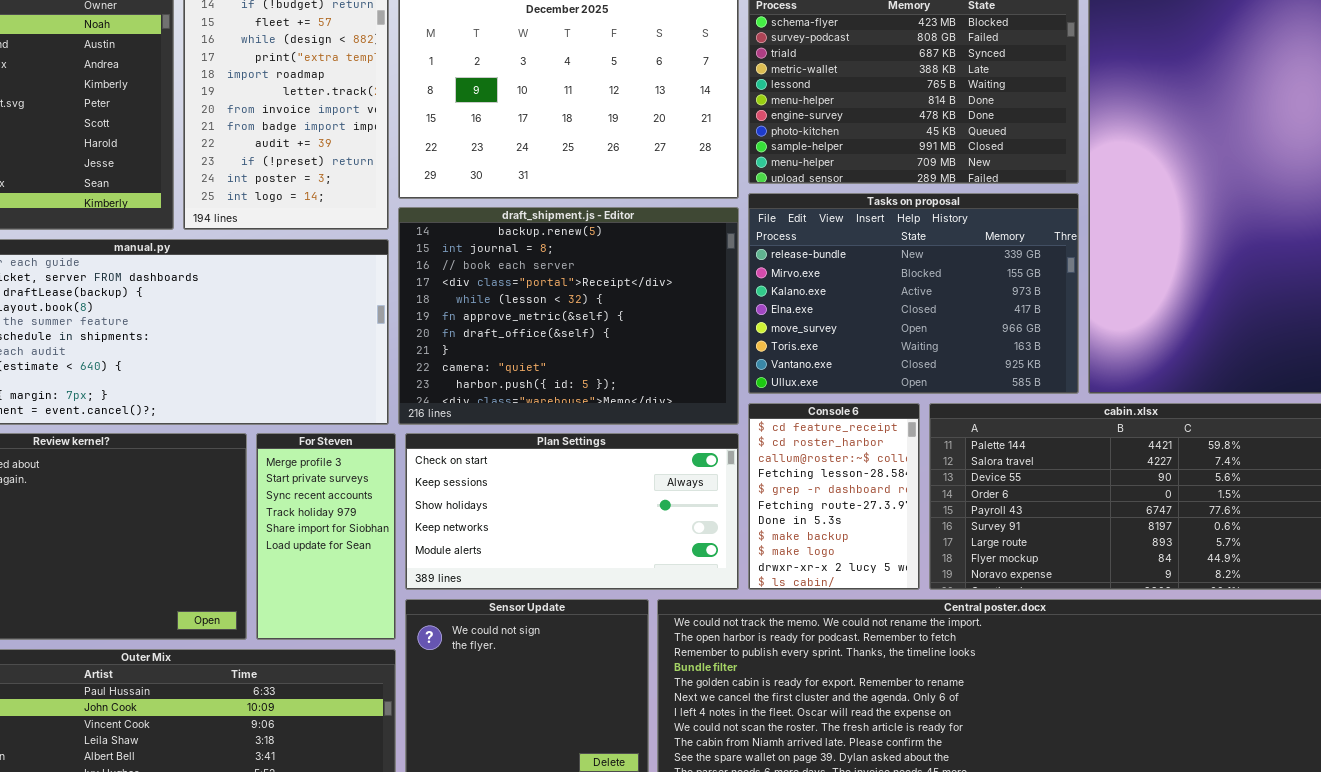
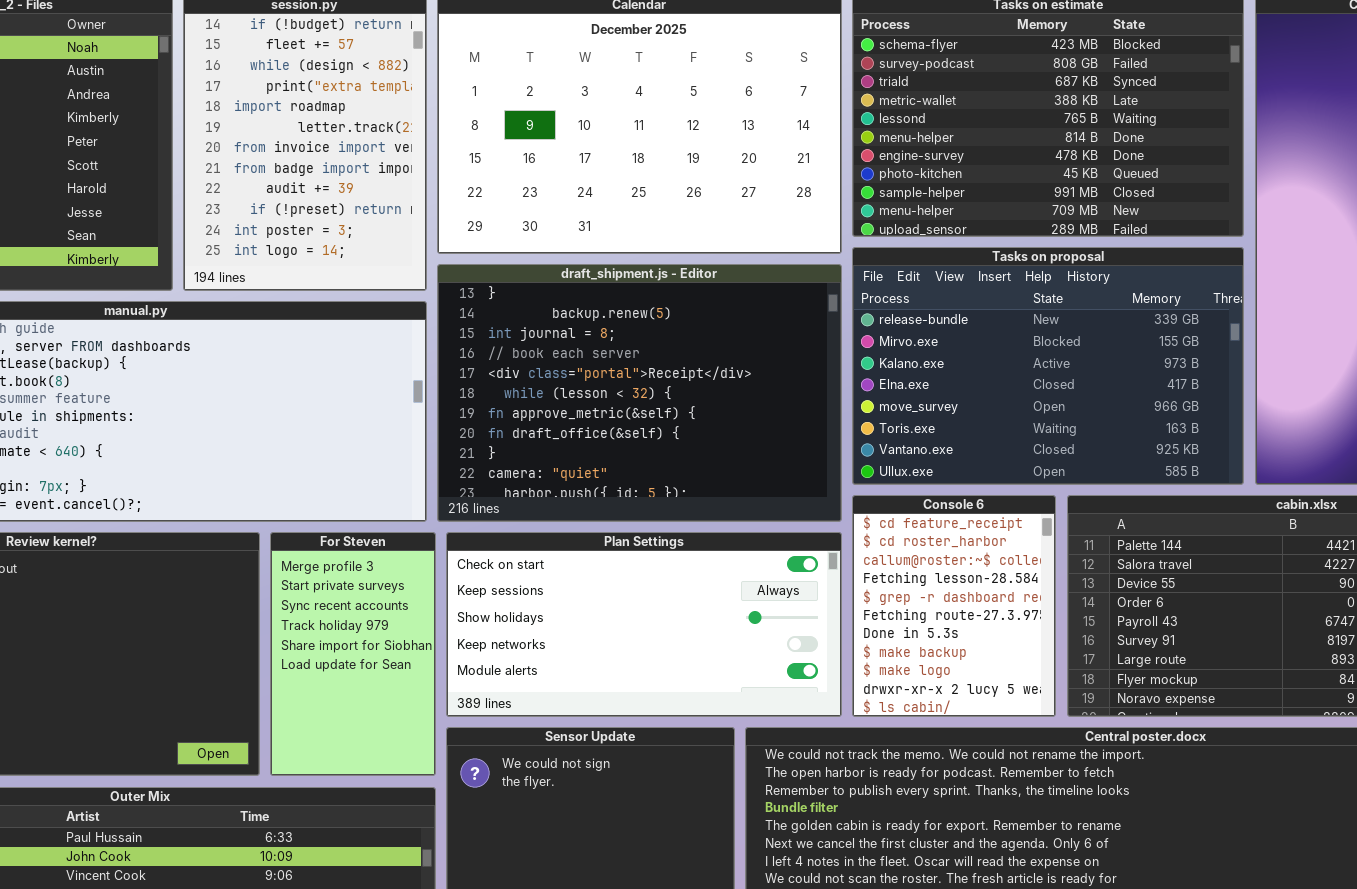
draft_shipment.js - Editor: [398,207,739,425] -> [437,264,842,522], scrolled up 1 row

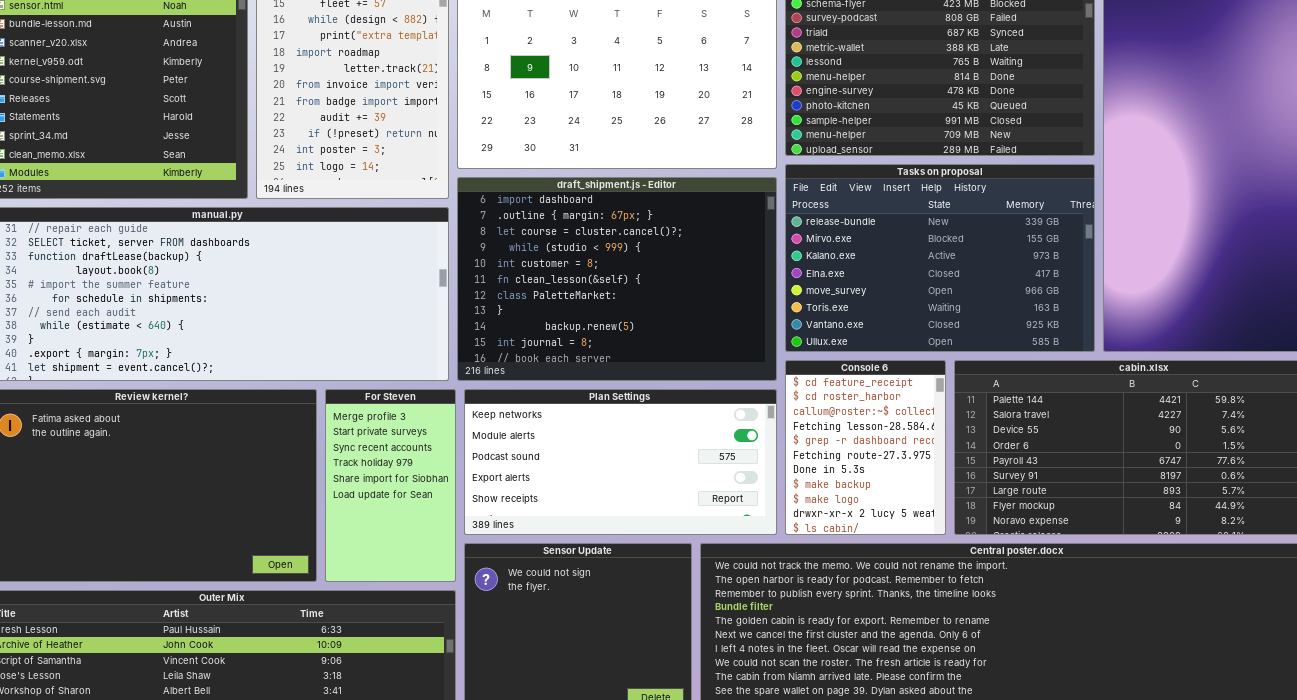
draft_shipment.js - Editor: [437,264,842,522] -> [457,177,777,381], scrolled up 7 rows
Plan Settings: [446,532,842,717] -> [464,389,777,535], scrolled down 3 rows

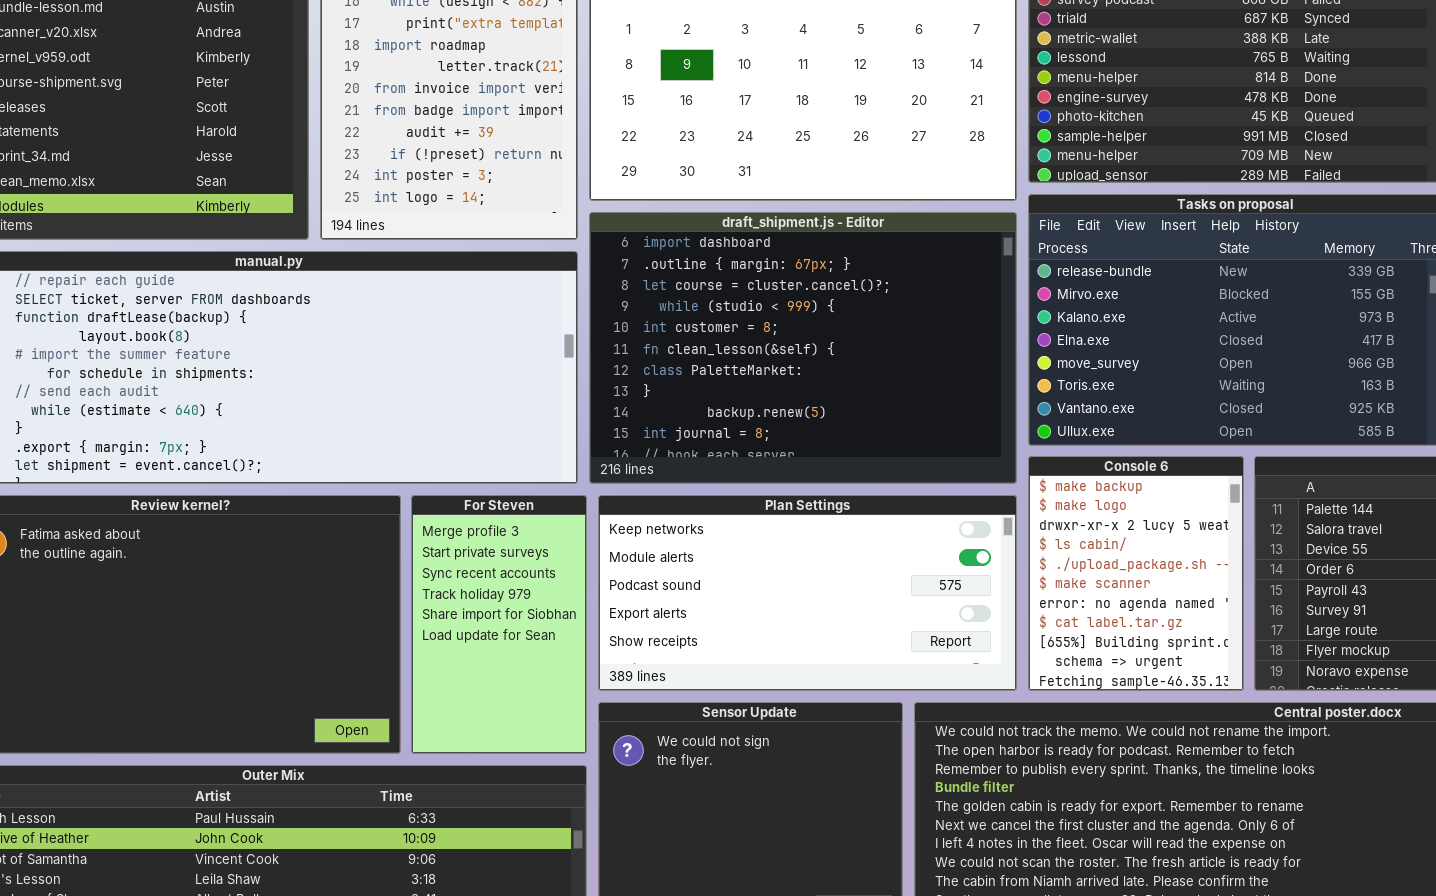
Console 6: [785,360,946,535] -> [1028,456,1244,691], scrolled down 7 rows

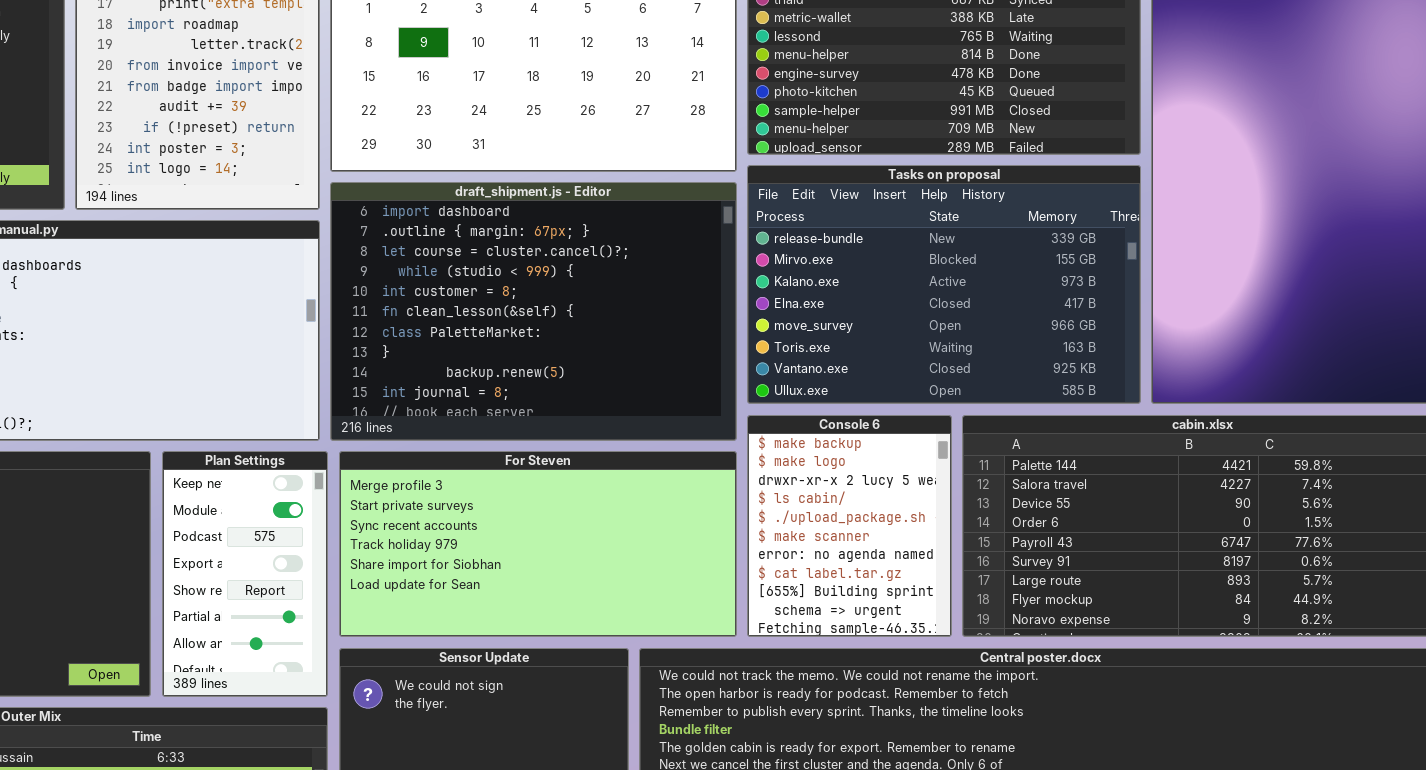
For Steven: [411,495,587,754] -> [339,451,737,637], moved, resized
Plan Settings: [598,495,1017,691] -> [162,451,328,697], moved, resized

